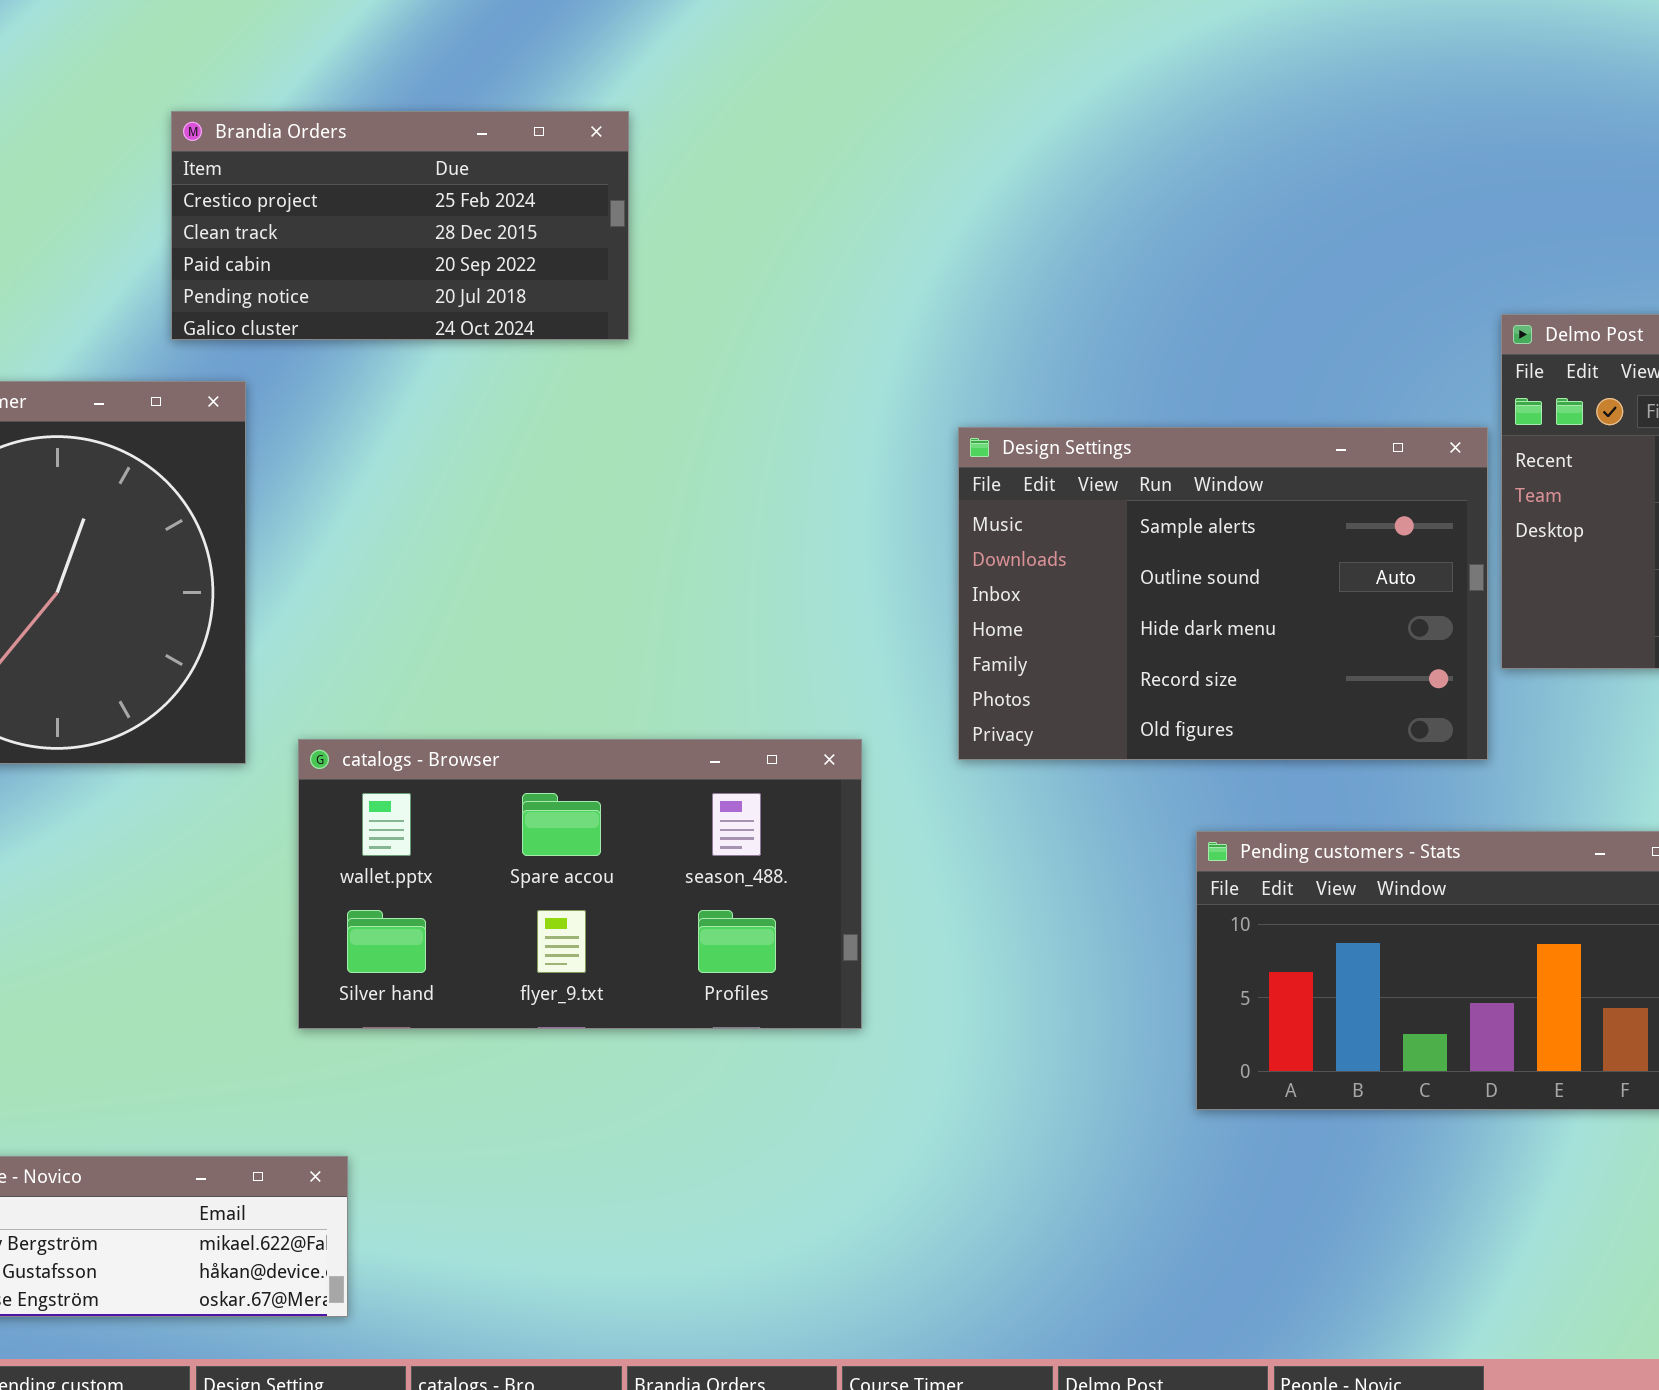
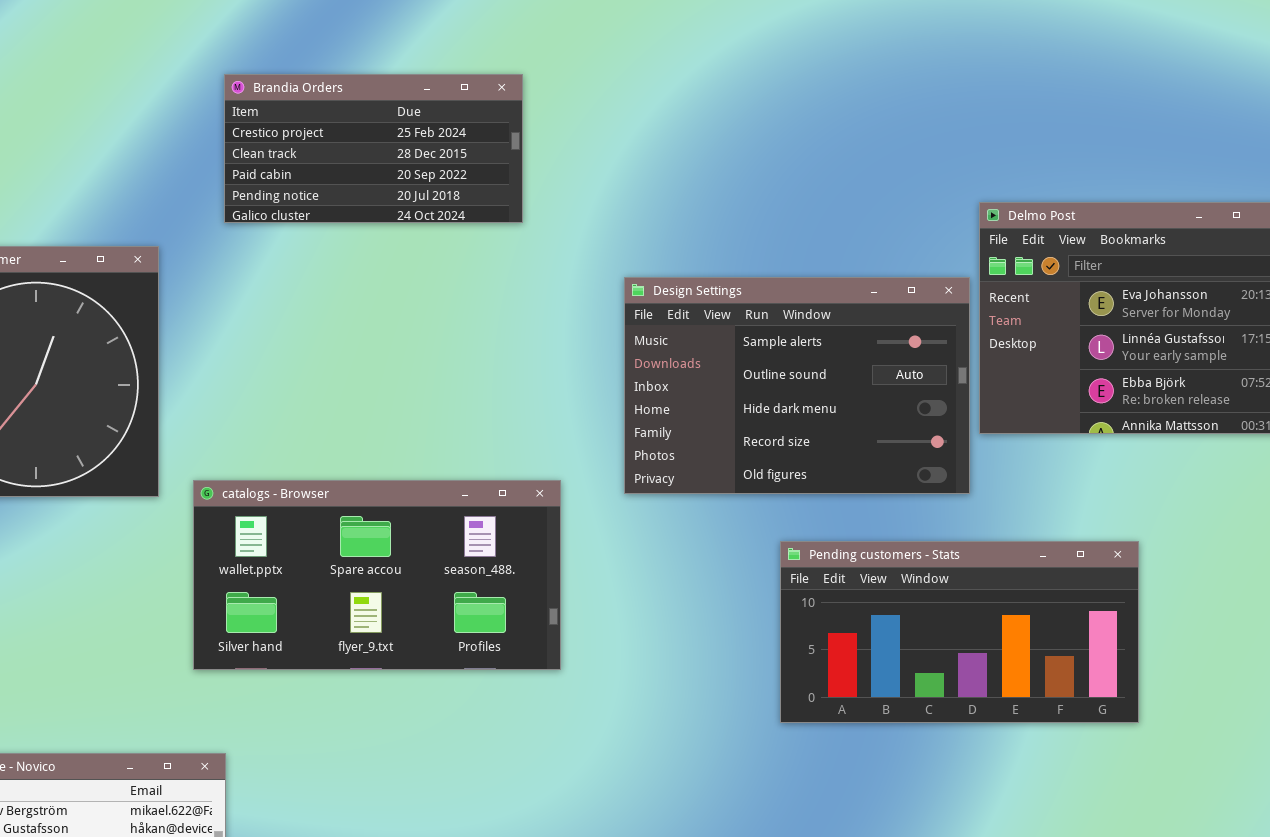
Brandia Orders: [171,111,629,340] -> [224,74,523,223], moved

